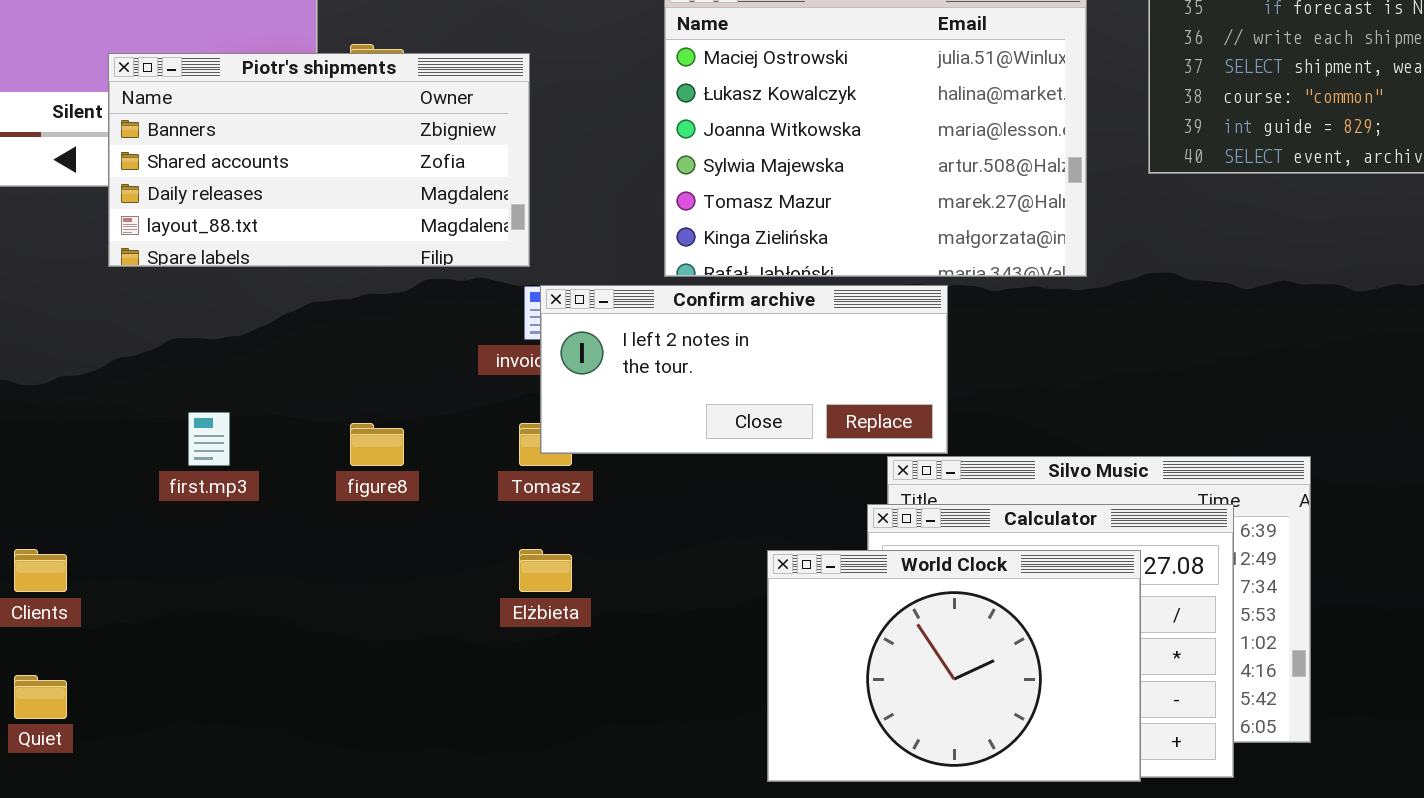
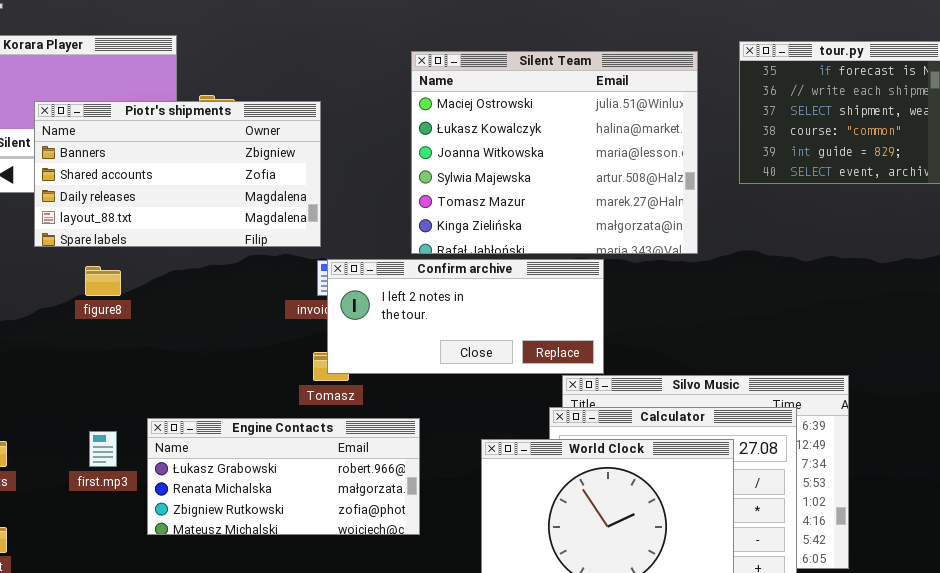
first.mp3: [188,412,230,466] -> [89,431,117,467], moved
figure8: [350,423,404,466] -> [85,266,121,296], moved
Engine Contacts: none -> [147,418,420,535], opened

